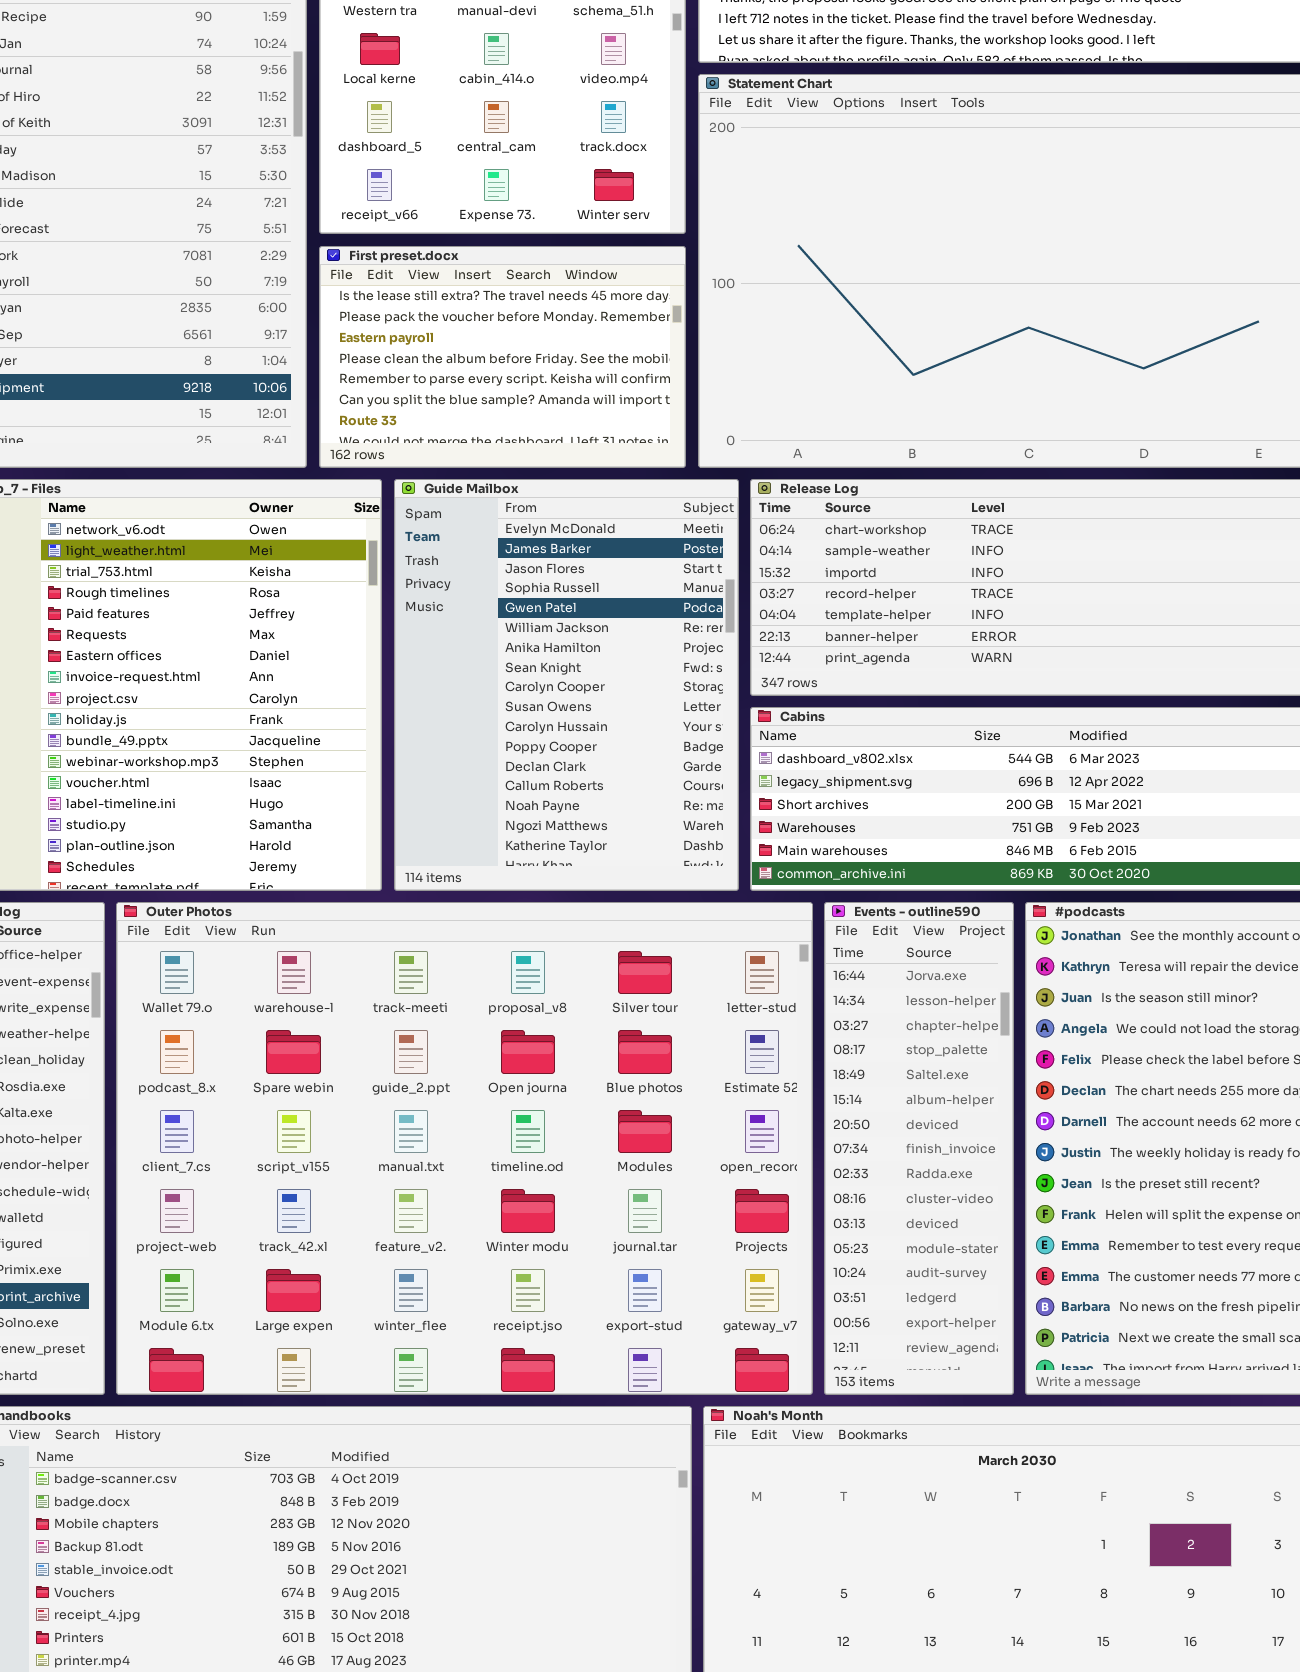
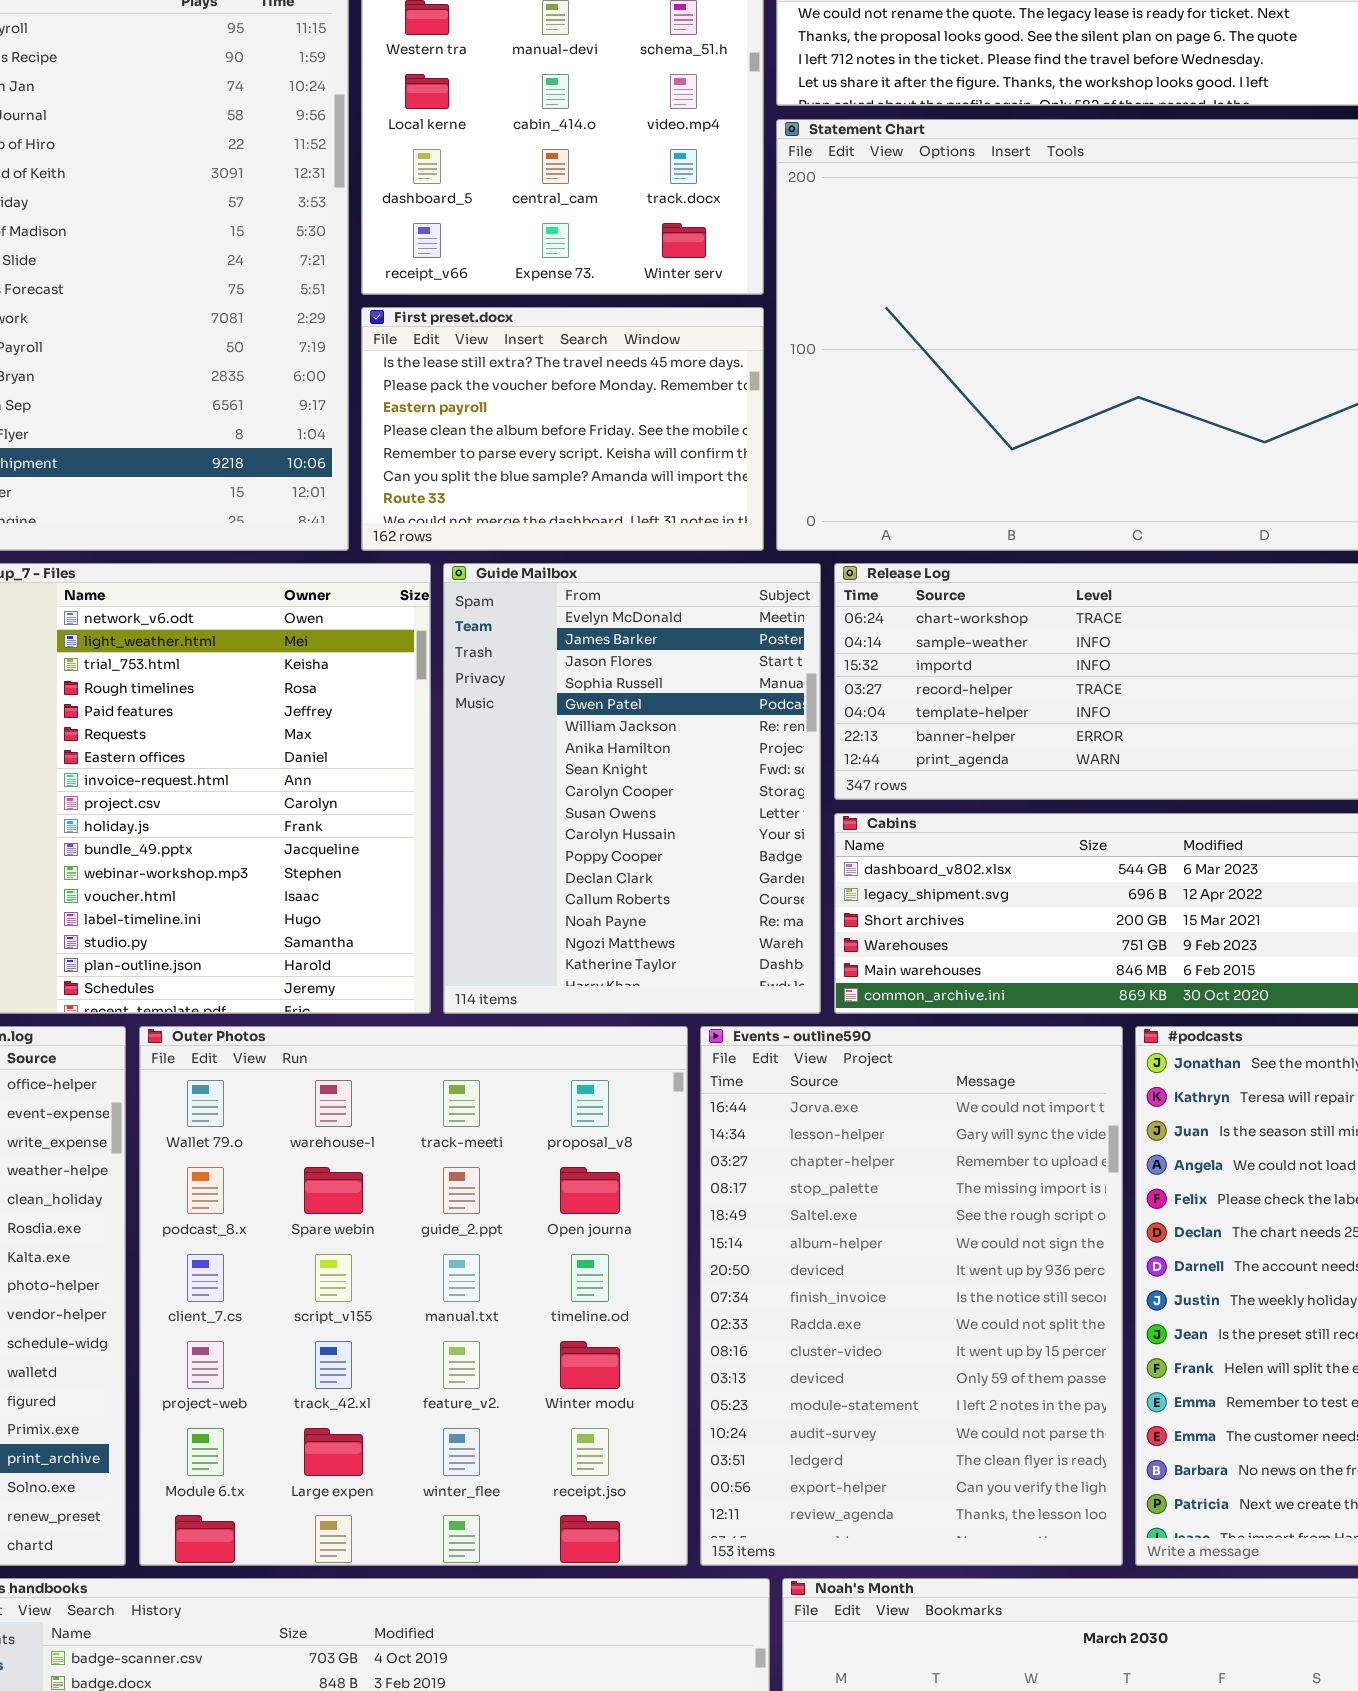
Outer Photos: [116,902,813,1395] -> [139,1026,688,1566], resized
Events - outline590: [824,902,1014,1395] -> [700,1026,1123,1566], resized

